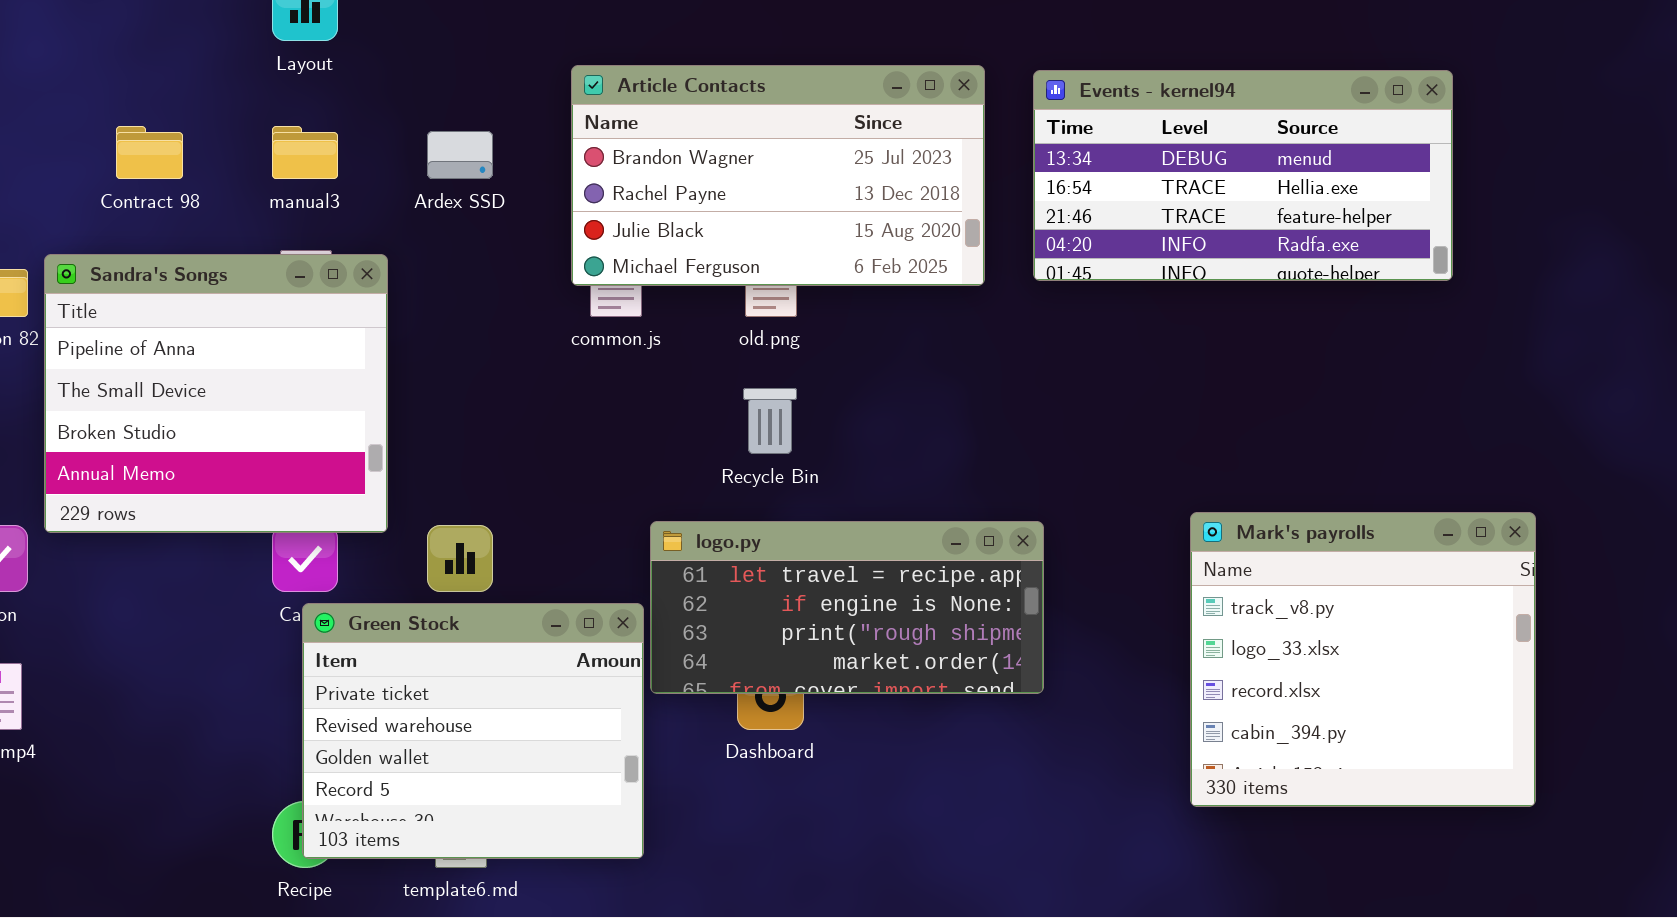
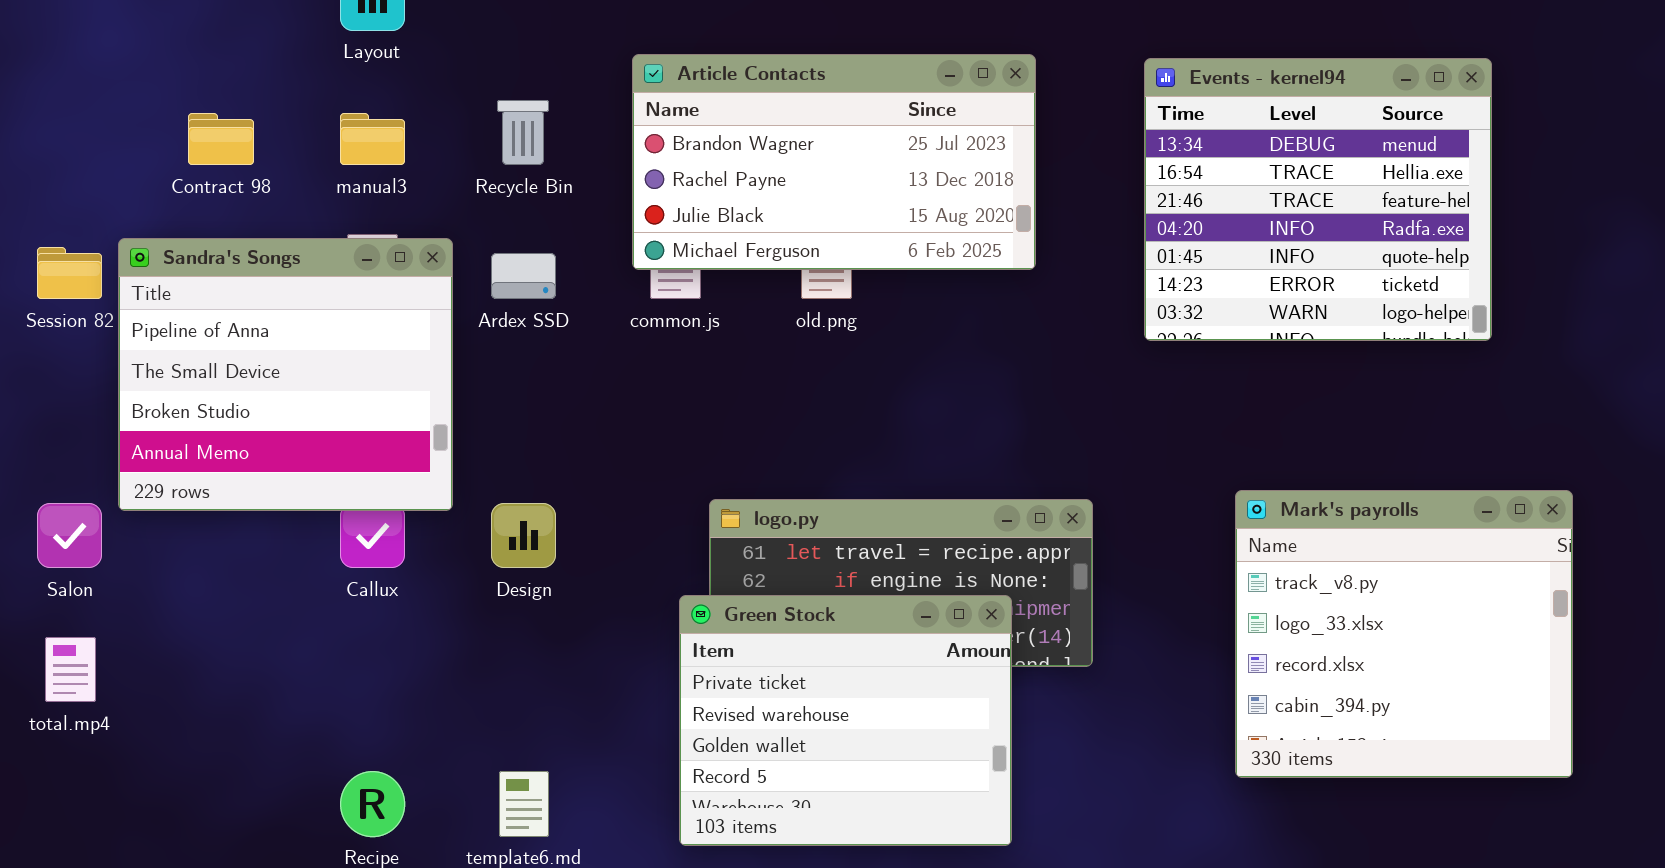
Events - kernel94: [1033,70,1453,281] -> [1144,58,1492,341], resized
Ardex SSD: [427,131,493,179] -> [491,253,556,299], moved
Recycle Bin: [743,388,797,454] -> [497,100,549,165], moved
Green Stock: [302,603,644,859] -> [679,595,1012,846], moved

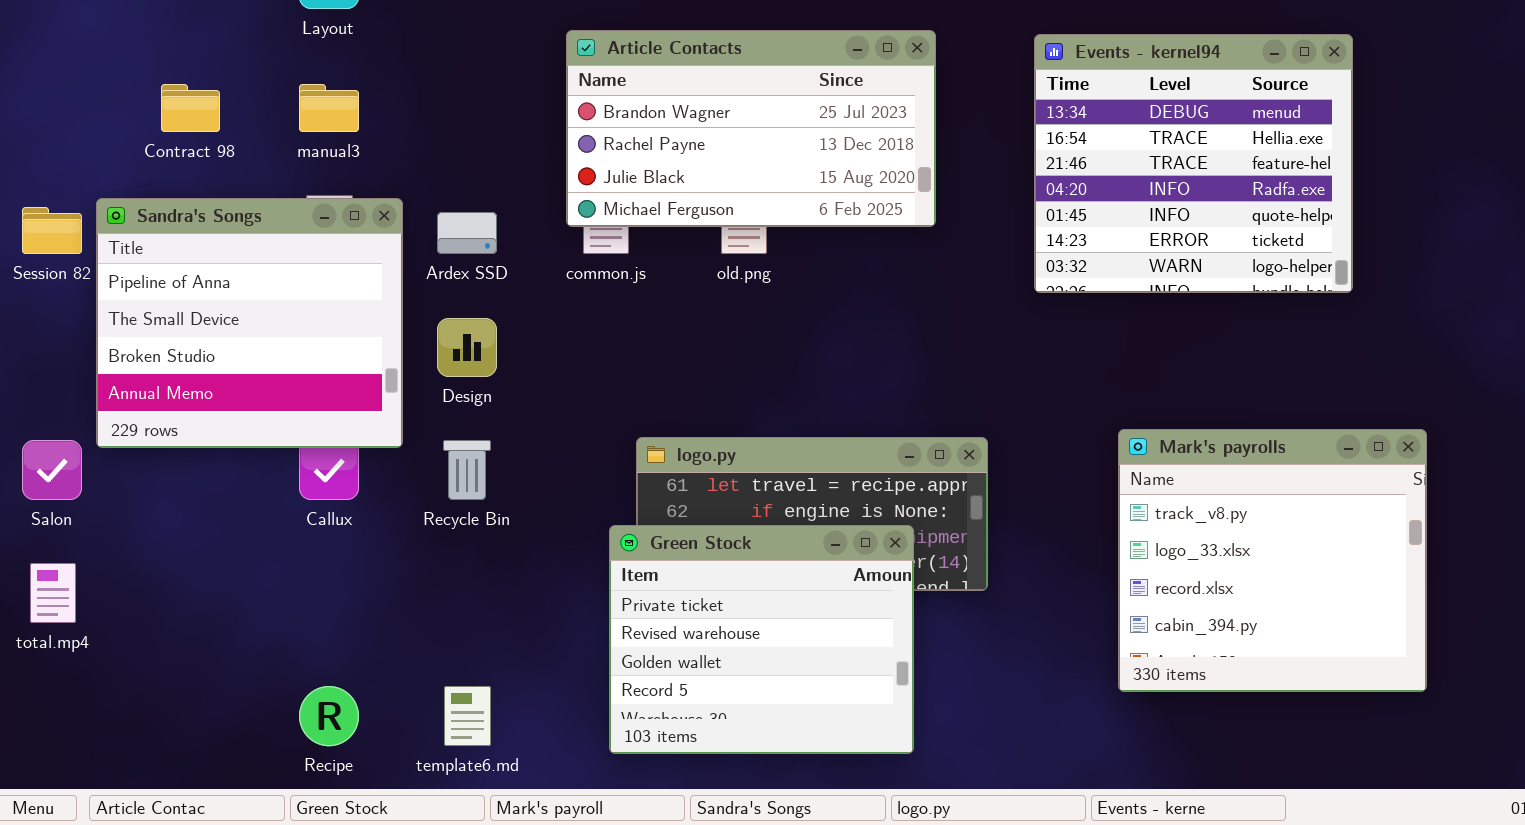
Recycle Bin: [497,100,549,165] -> [443,440,491,500], moved
Design: [491,503,556,568] -> [437,318,497,377], moved

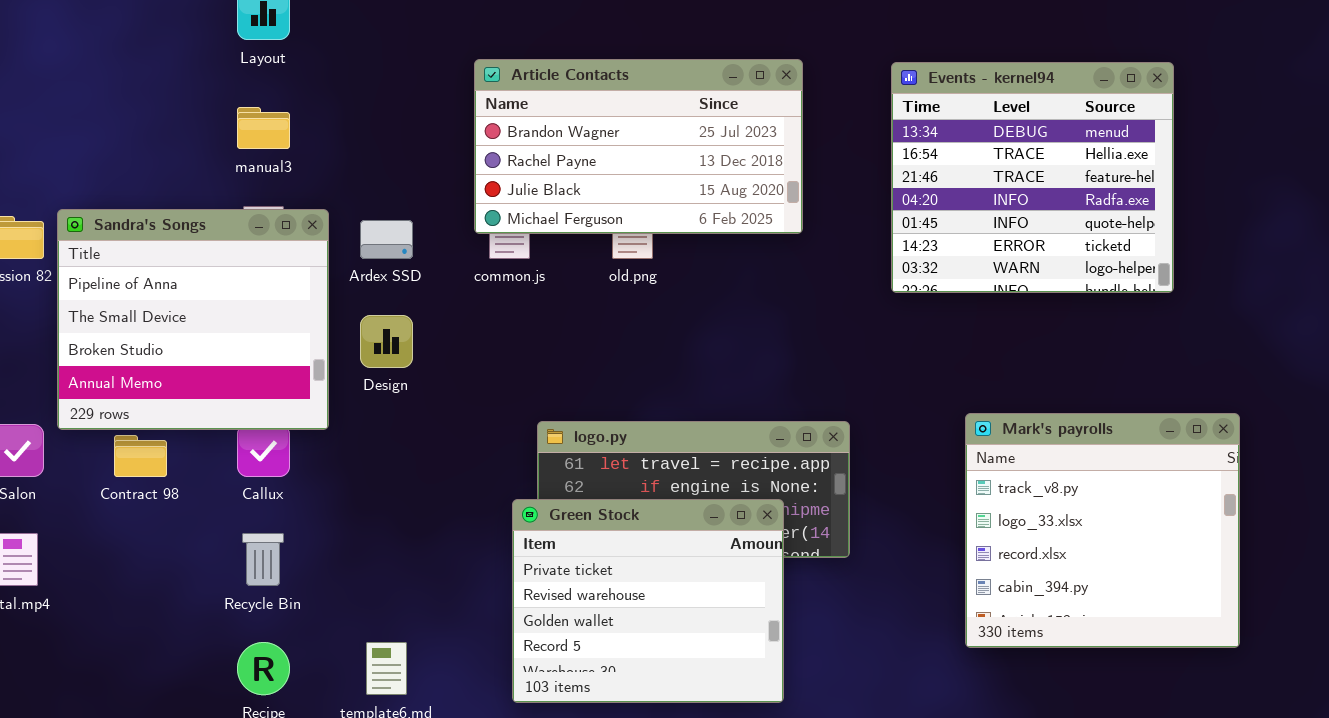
Contract 98: [161,84,220,132] -> [114,435,167,477], moved
Recycle Bin: [443,440,491,500] -> [242,533,284,586], moved

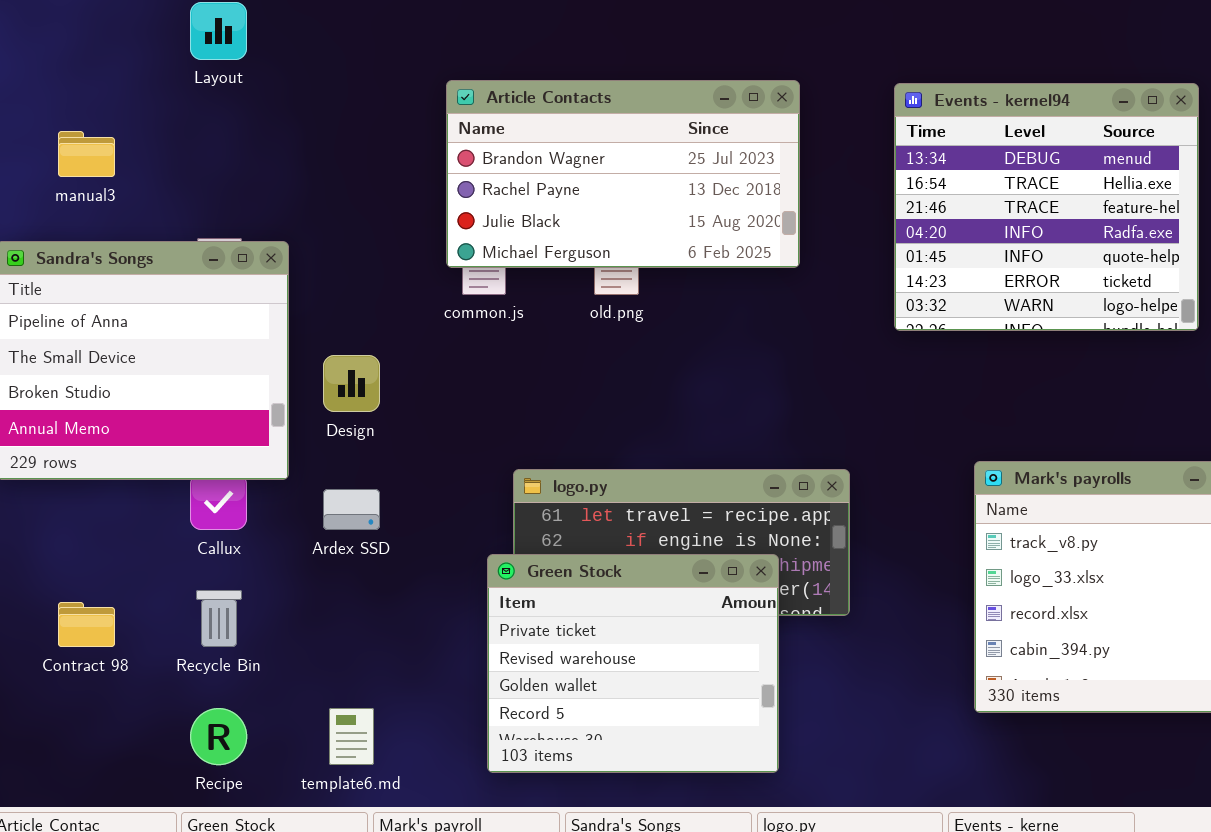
manual3: [237,107,290,149] -> [58,131,115,177], moved
Ardex SSD: [360,220,413,259] -> [323,489,380,530], moved
Contract 98: [114,435,167,477] -> [58,602,115,647], moved

